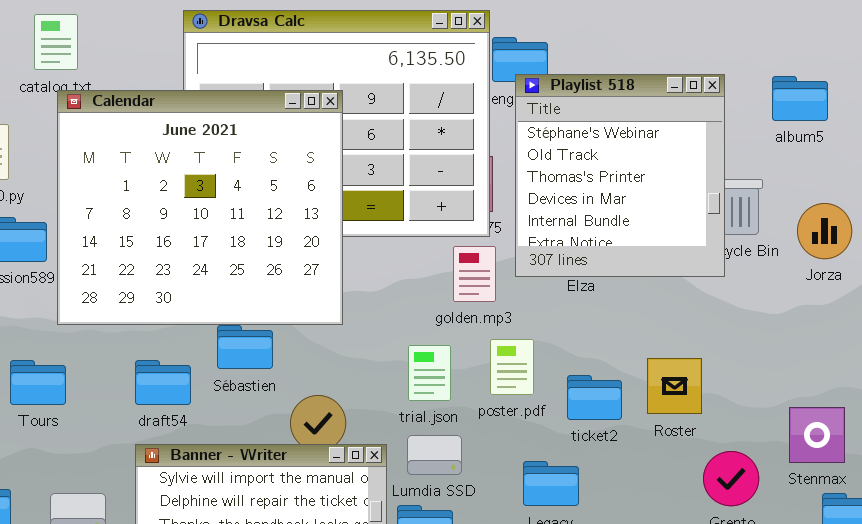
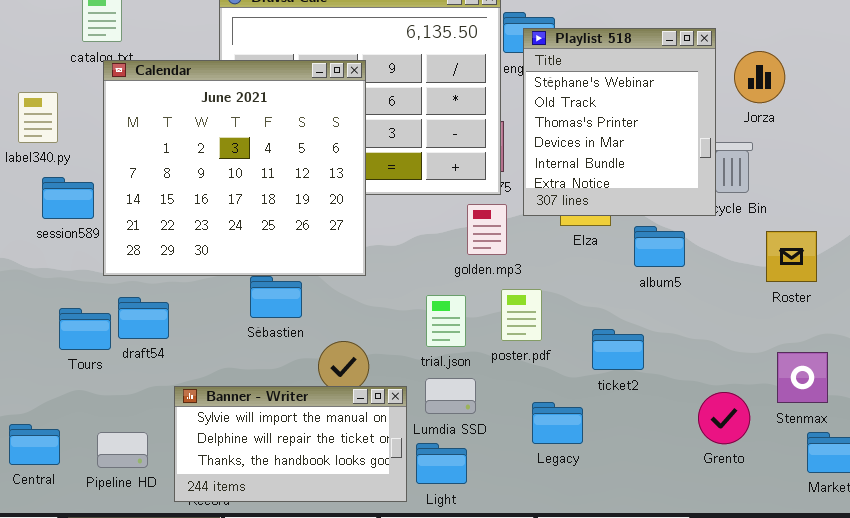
Playlist 518: [515,74,725,277] -> [523,28,716,216], moved
album5: [772,76,828,121] -> [634,226,685,267], moved
Jorza: [797,203,852,259] -> [734,51,785,103], moved
Roster: [647,358,702,414] -> [766,231,817,282], moved
draft54: [135,360,191,405] -> [118,297,169,339], moved
ticket2: [567,375,622,420] -> [592,329,644,370], moved

